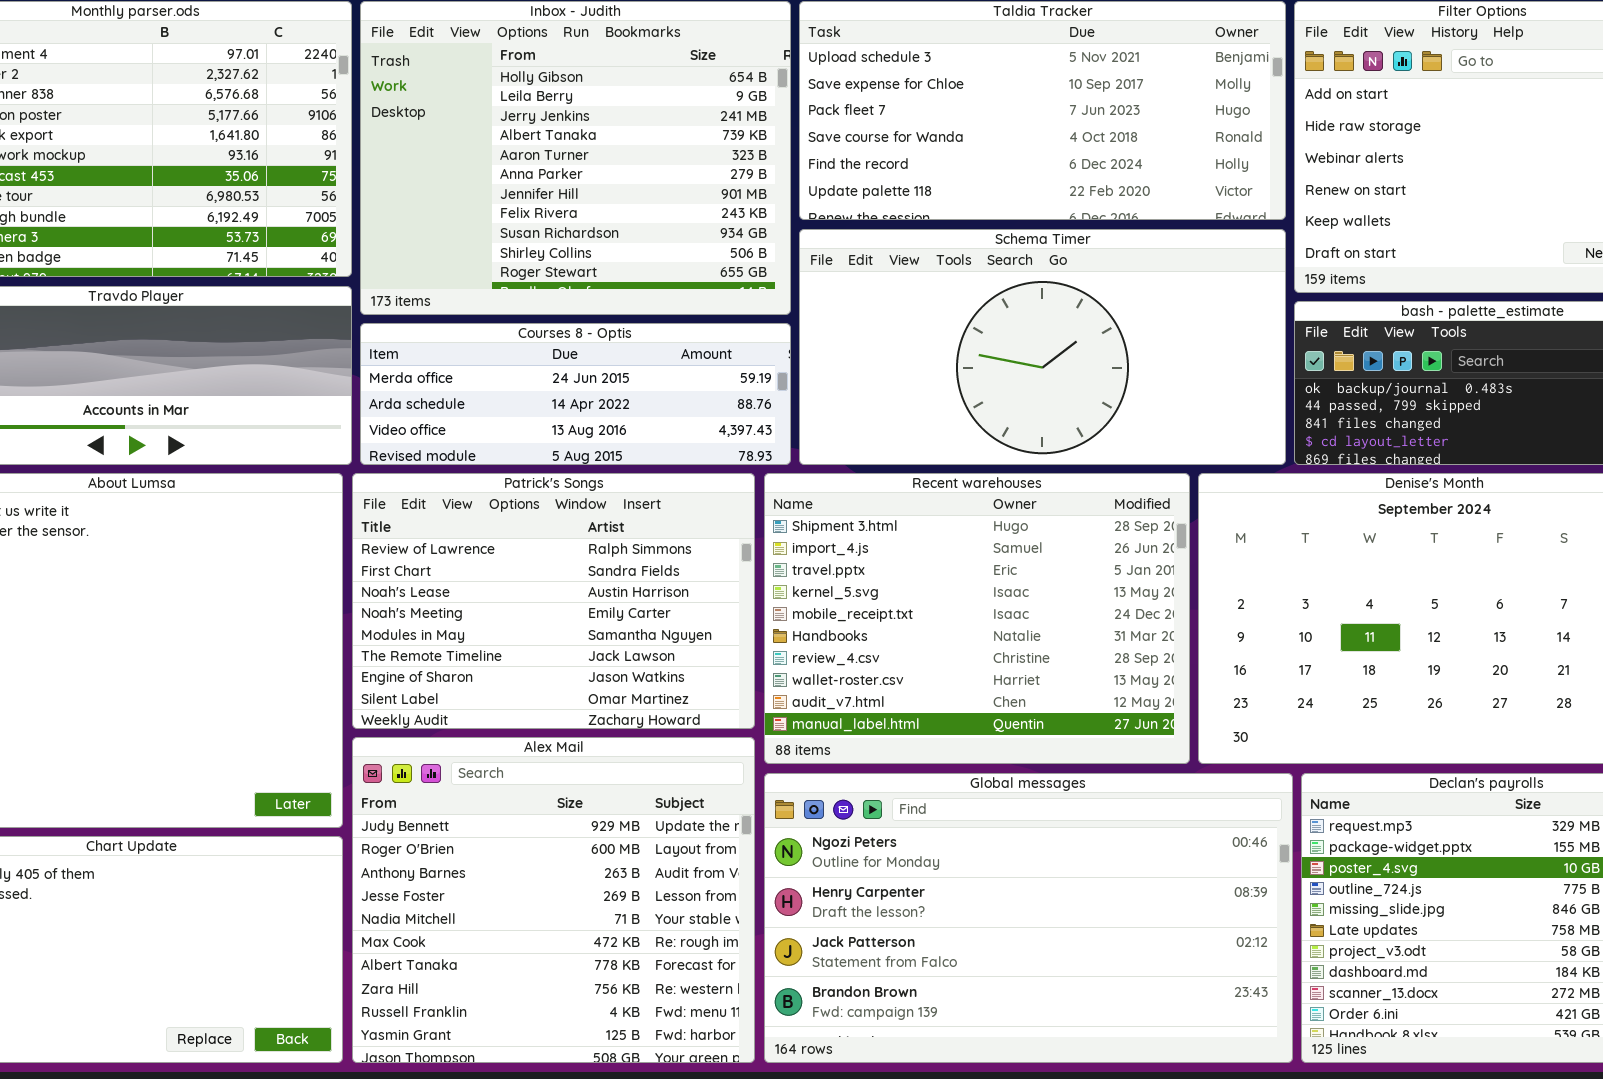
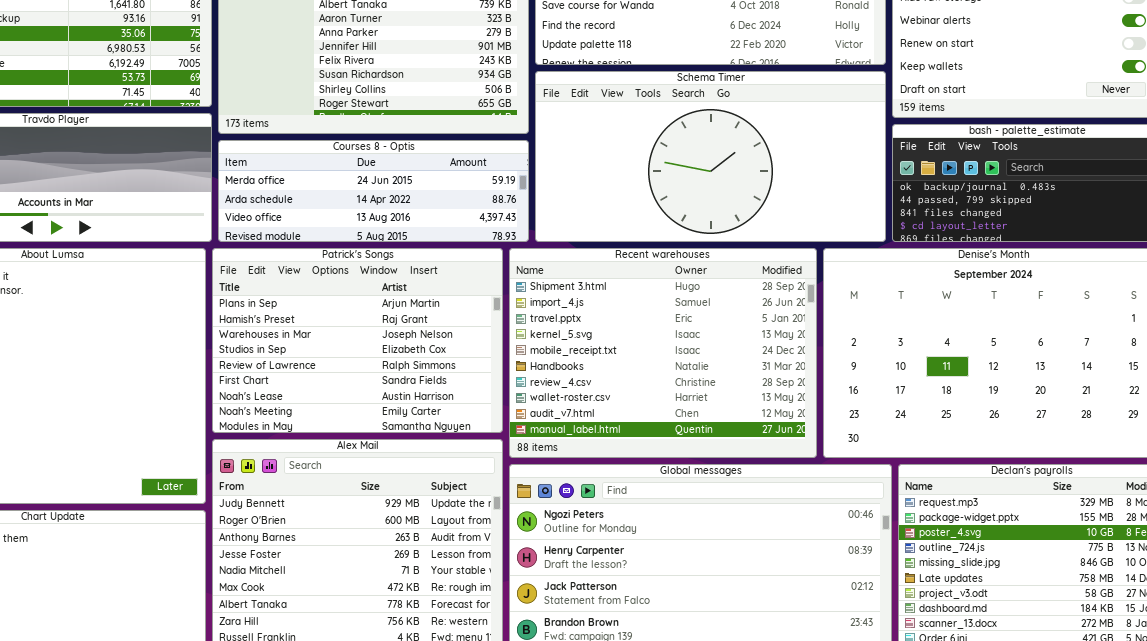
Patrick's Songs: [352,473,755,729] -> [212,248,503,433], scrolled up 4 rows

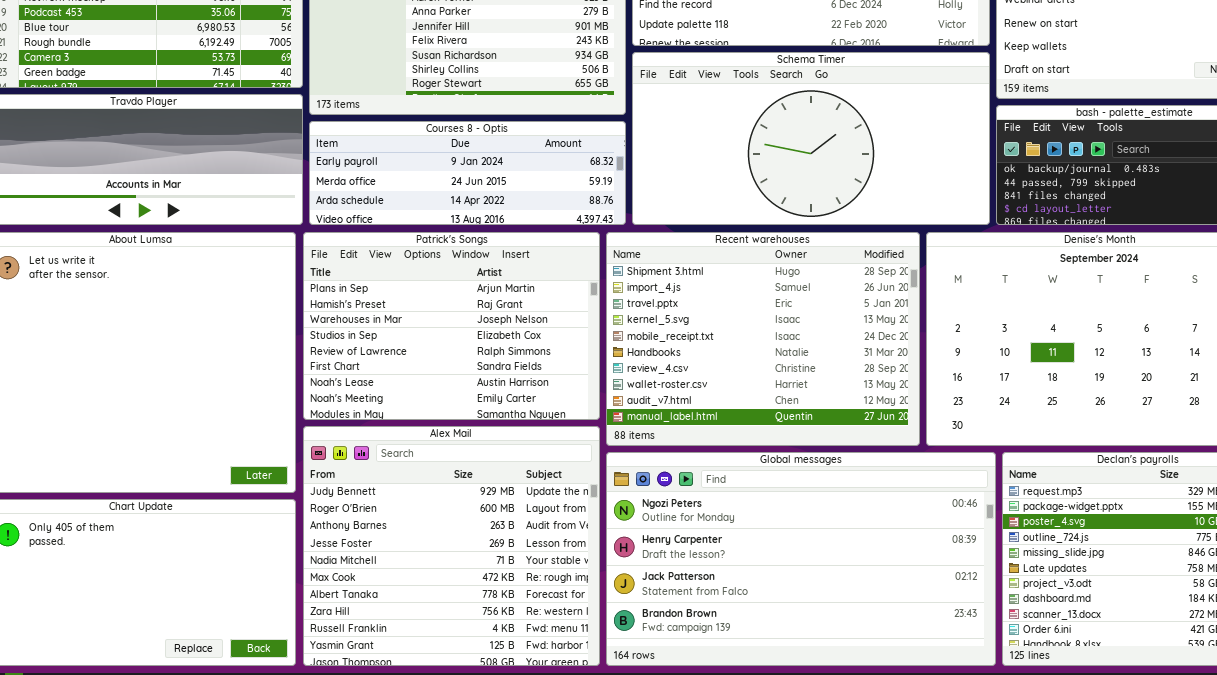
Courses 8 - Optis: [218,140,529,242] -> [309,121,626,225], scrolled up 1 row

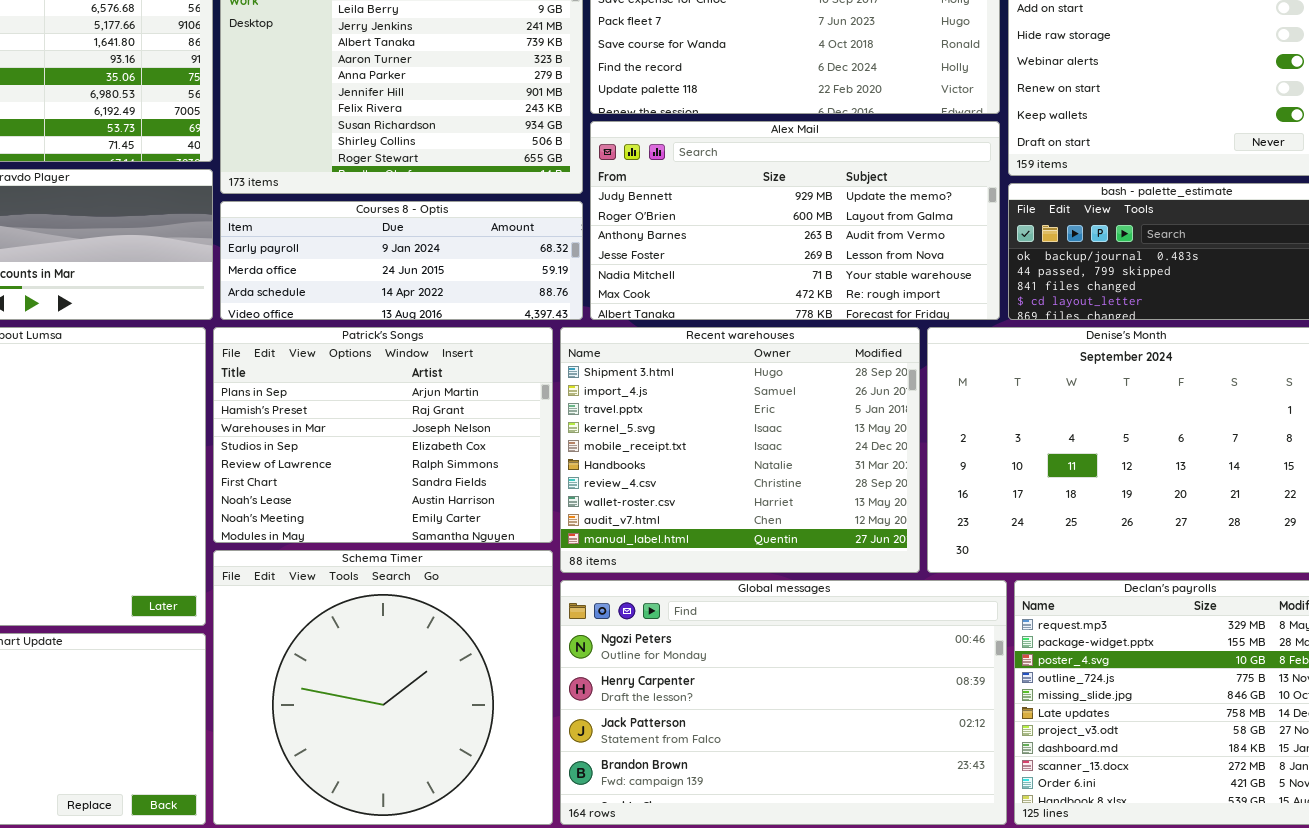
Schema Timer: [632,52,990,225] -> [213,550,553,825], moved, resized
Alex Mail: [303,426,600,666] -> [590,121,1000,320], moved, resized

